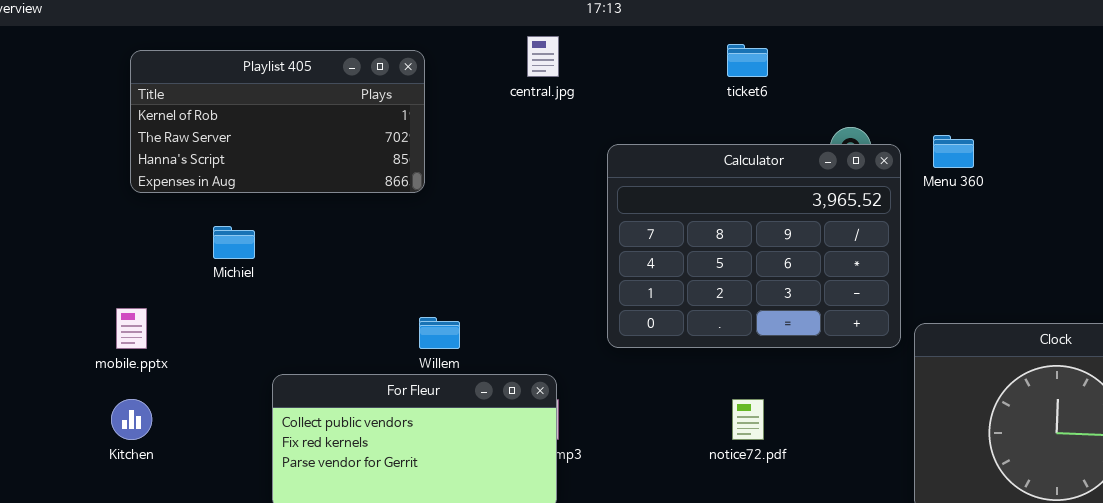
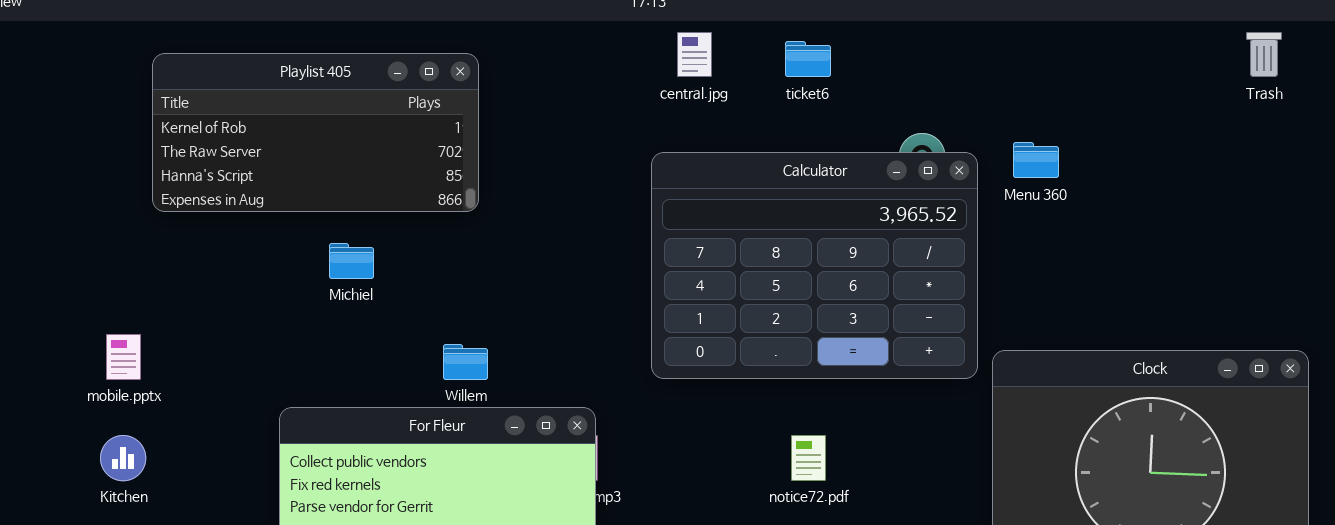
central.jpg: [527,36,559,77] -> [677,32,712,77], moved
Playlist 405: [130,50,425,193] -> [152,53,479,212], moved
Michiel: [213,226,255,259] -> [329,243,374,279], moved

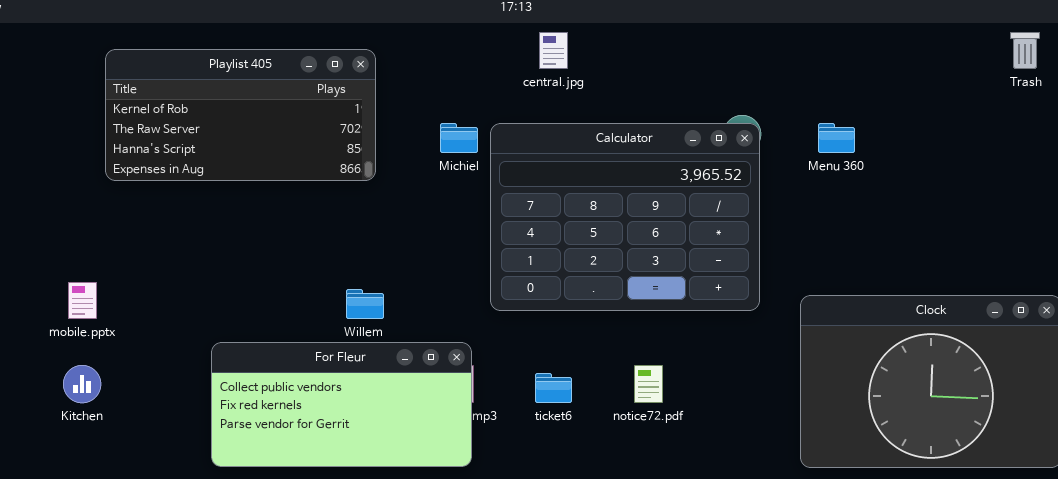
ticket6: [785,41,831,77] -> [535,373,572,403], moved
Calculator: [651,152,978,379] -> [490,123,760,311], moved
Michiel: [329,243,374,279] -> [440,123,478,153], moved

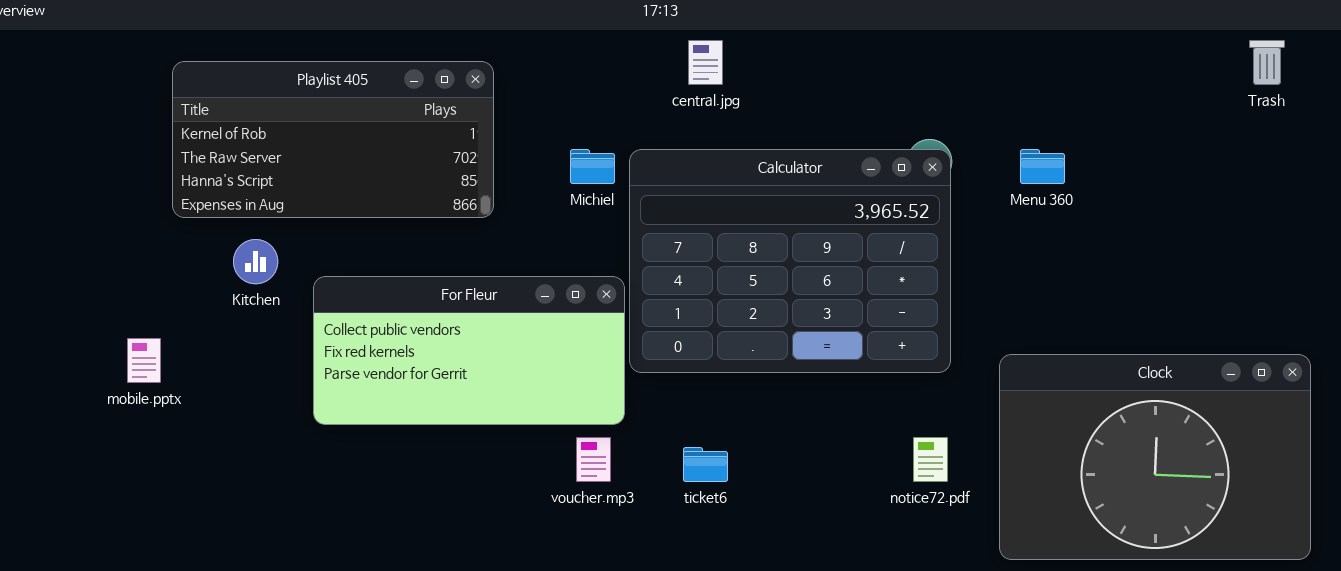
For Fleur: [211,342,472,467] -> [313,276,625,425], moved
Kitchen: [63,365,101,403] -> [233,239,278,284], moved
notice72.pdf: [634,365,663,403] -> [913,437,948,482], moved

